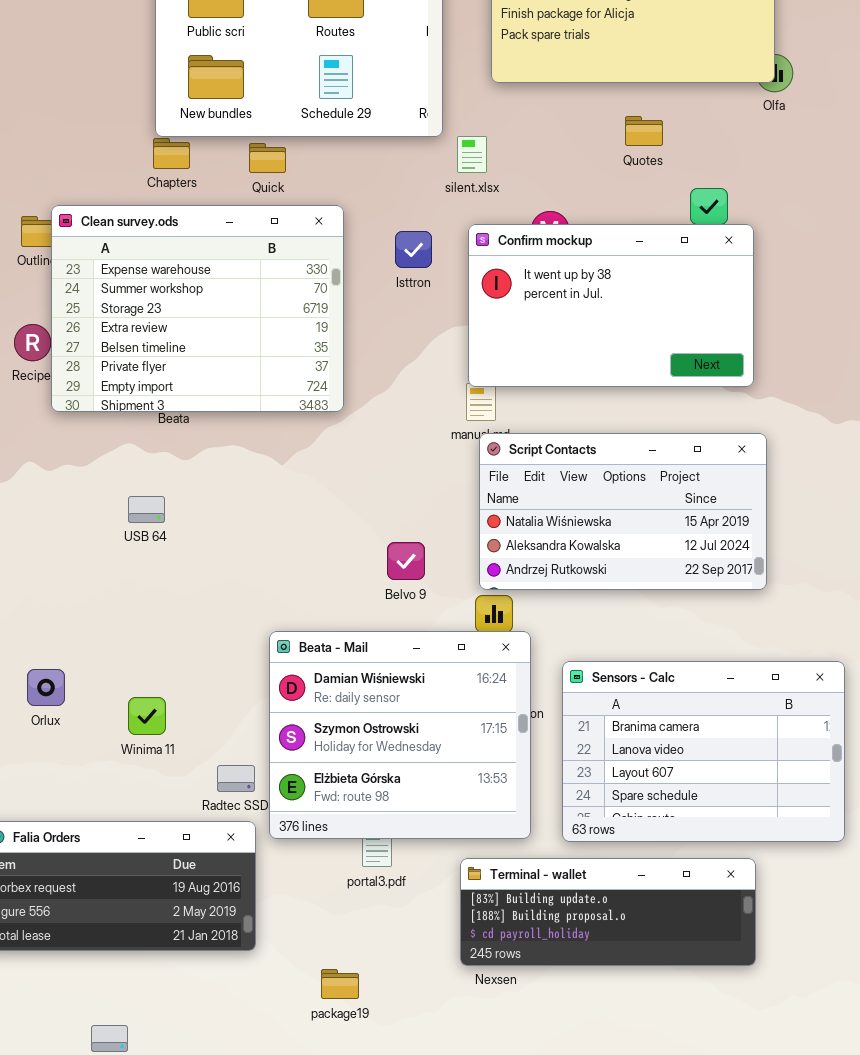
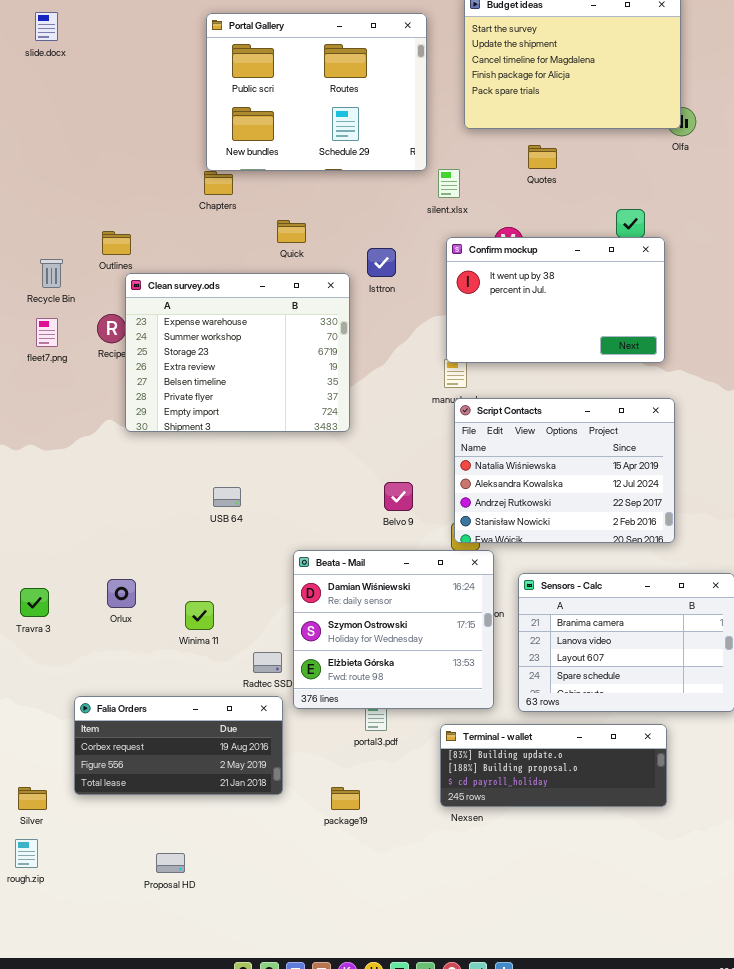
Quotes: [625,116,663,146] -> [528,145,557,169], moved
Quick: [249,143,286,173] -> [277,220,306,243], moved
Clean survey.ods: [51,205,344,412] -> [125,273,350,432], moved
Isttron: [395,231,432,268] -> [367,248,396,277], moved
Script Contacts: [479,433,767,590] -> [454,398,675,543], resized
USB 64: [128,496,165,523] -> [213,487,241,507], moved
package19: [321,969,359,999] -> [331,787,360,810], moved

